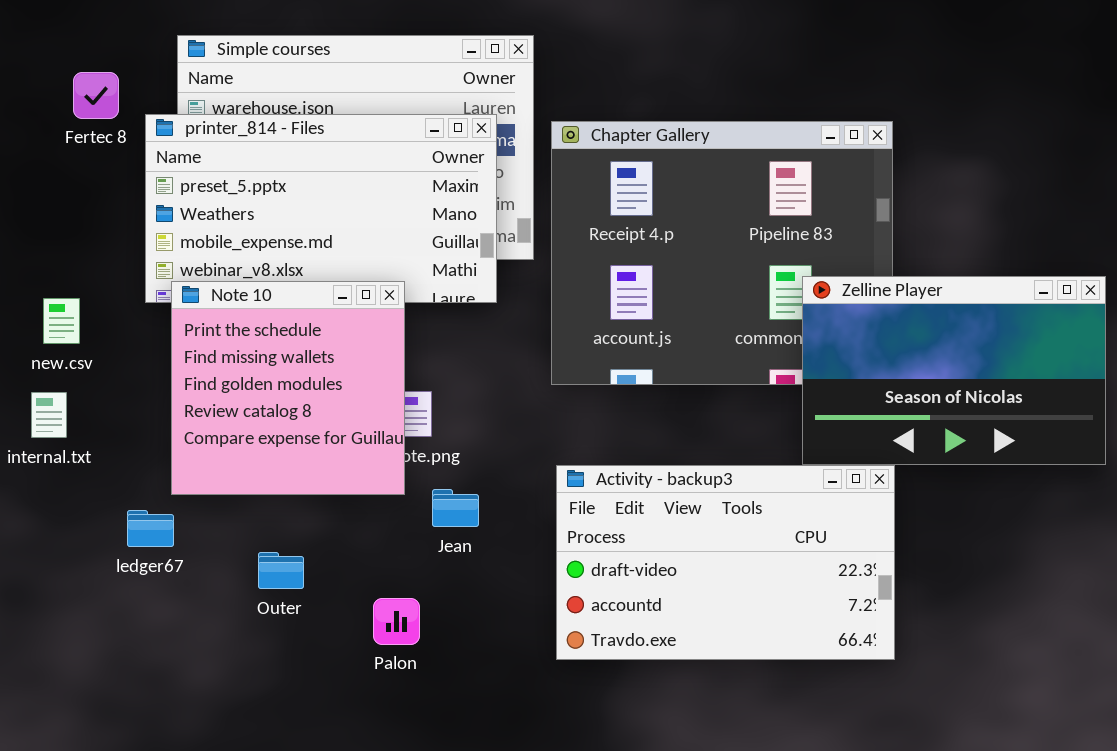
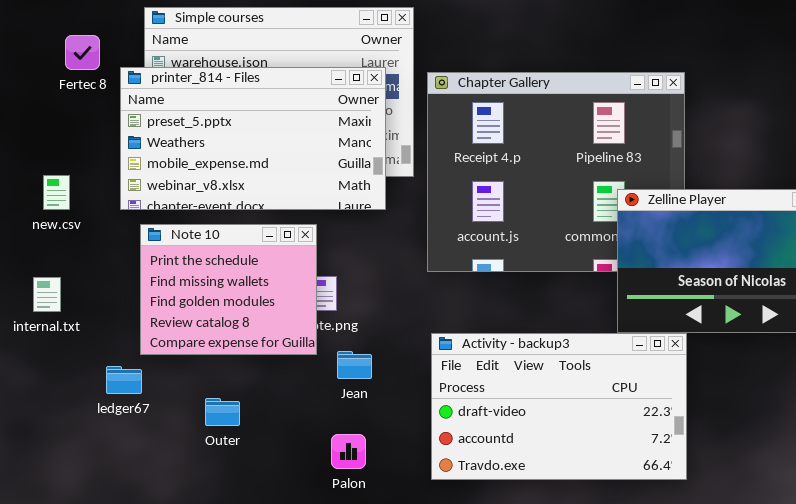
Note 10: [171,281,405,495] -> [140,224,317,355], resized
new.csv: [43,298,80,344] -> [43,175,70,210], moved
Palon: [373,598,420,645] -> [331,434,366,469], moved

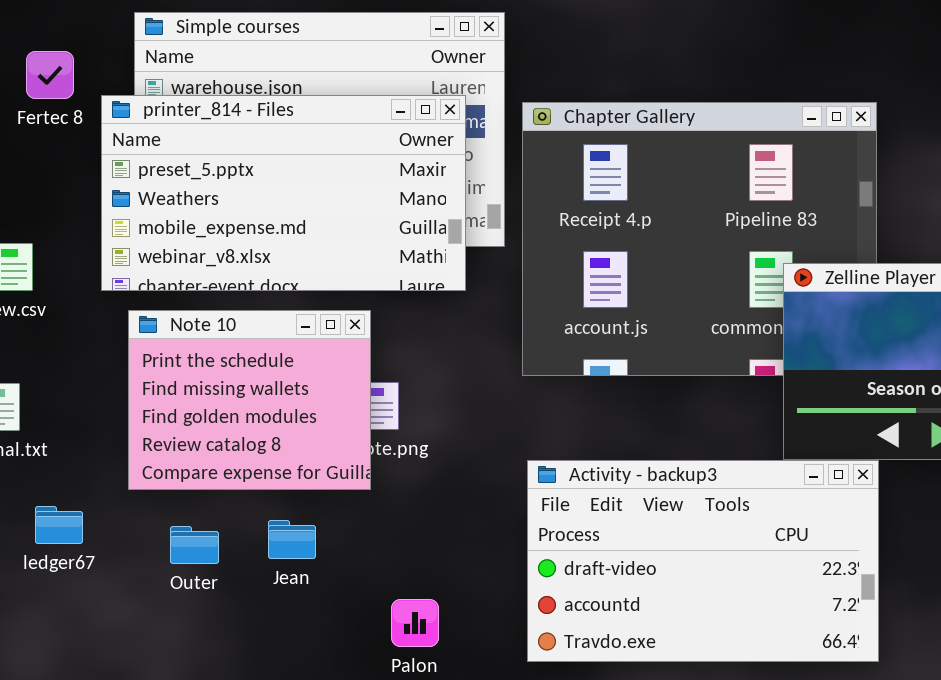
Jean: [337,351,372,379] -> [268,520,316,559], moved
ledger67: [106,366,142,394] -> [35,506,83,544], moved
Outer: [205,398,240,426] -> [170,526,219,564], moved

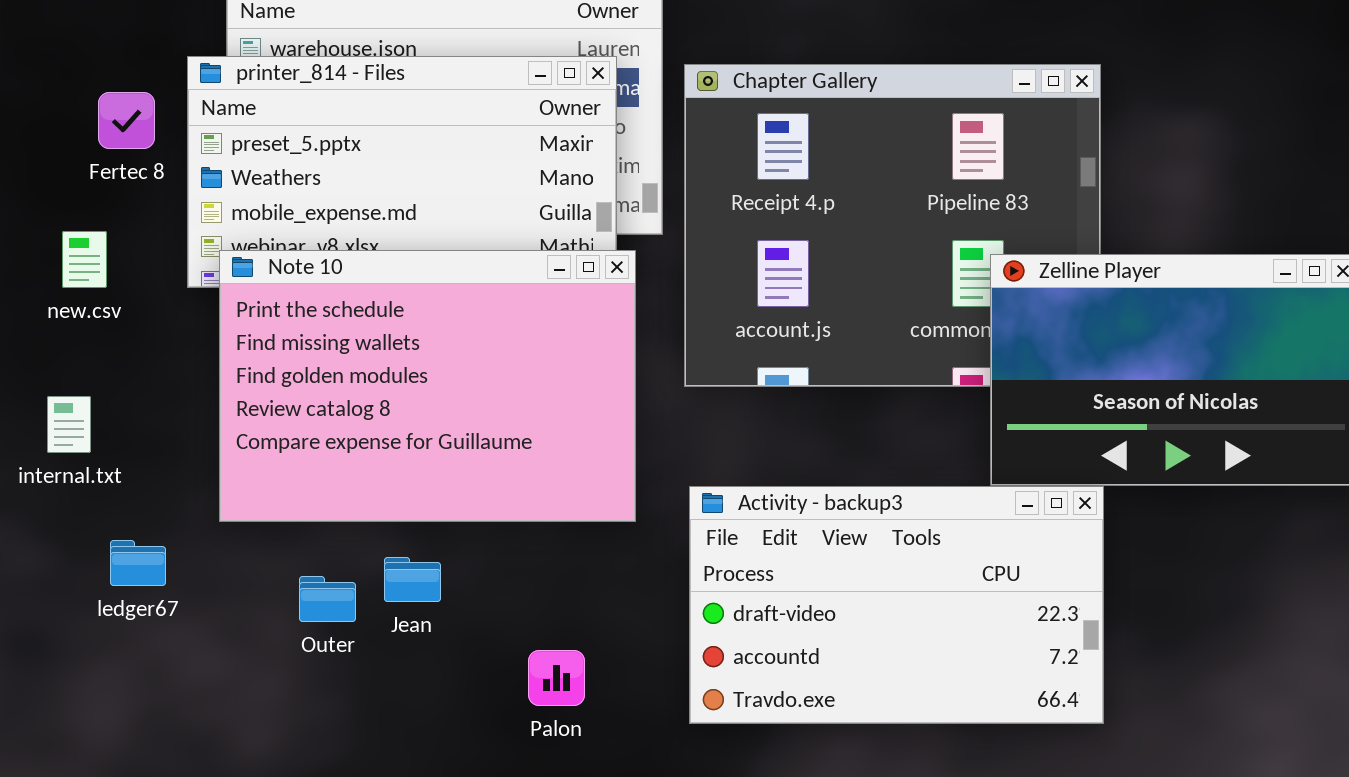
Fertec 8: [26,51,74,99] -> [98,92,155,149], moved
Note 10: [128,310,371,490] -> [219,250,636,522], resized
Outer: [170,526,219,564] -> [299,576,356,622], moved

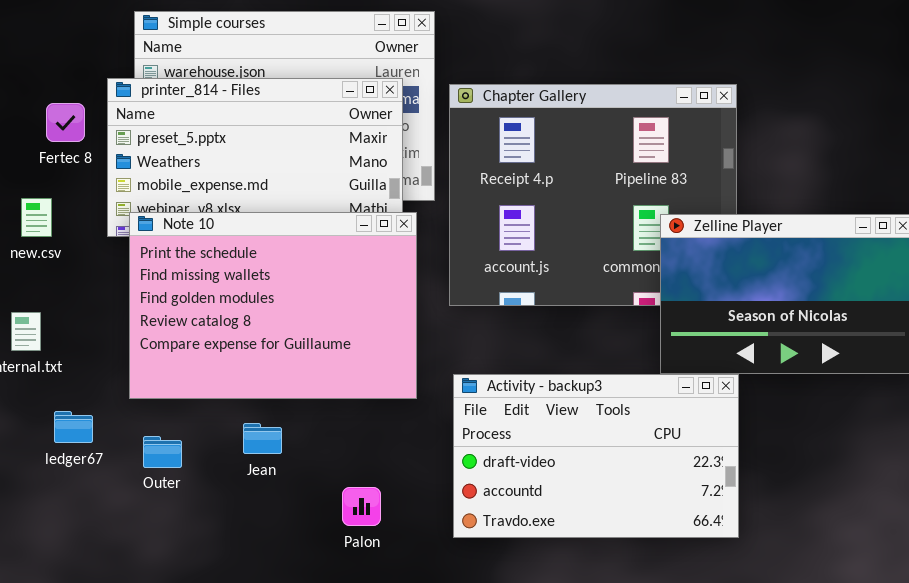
Outer: [299,576,356,622] -> [143,436,182,468], moved

